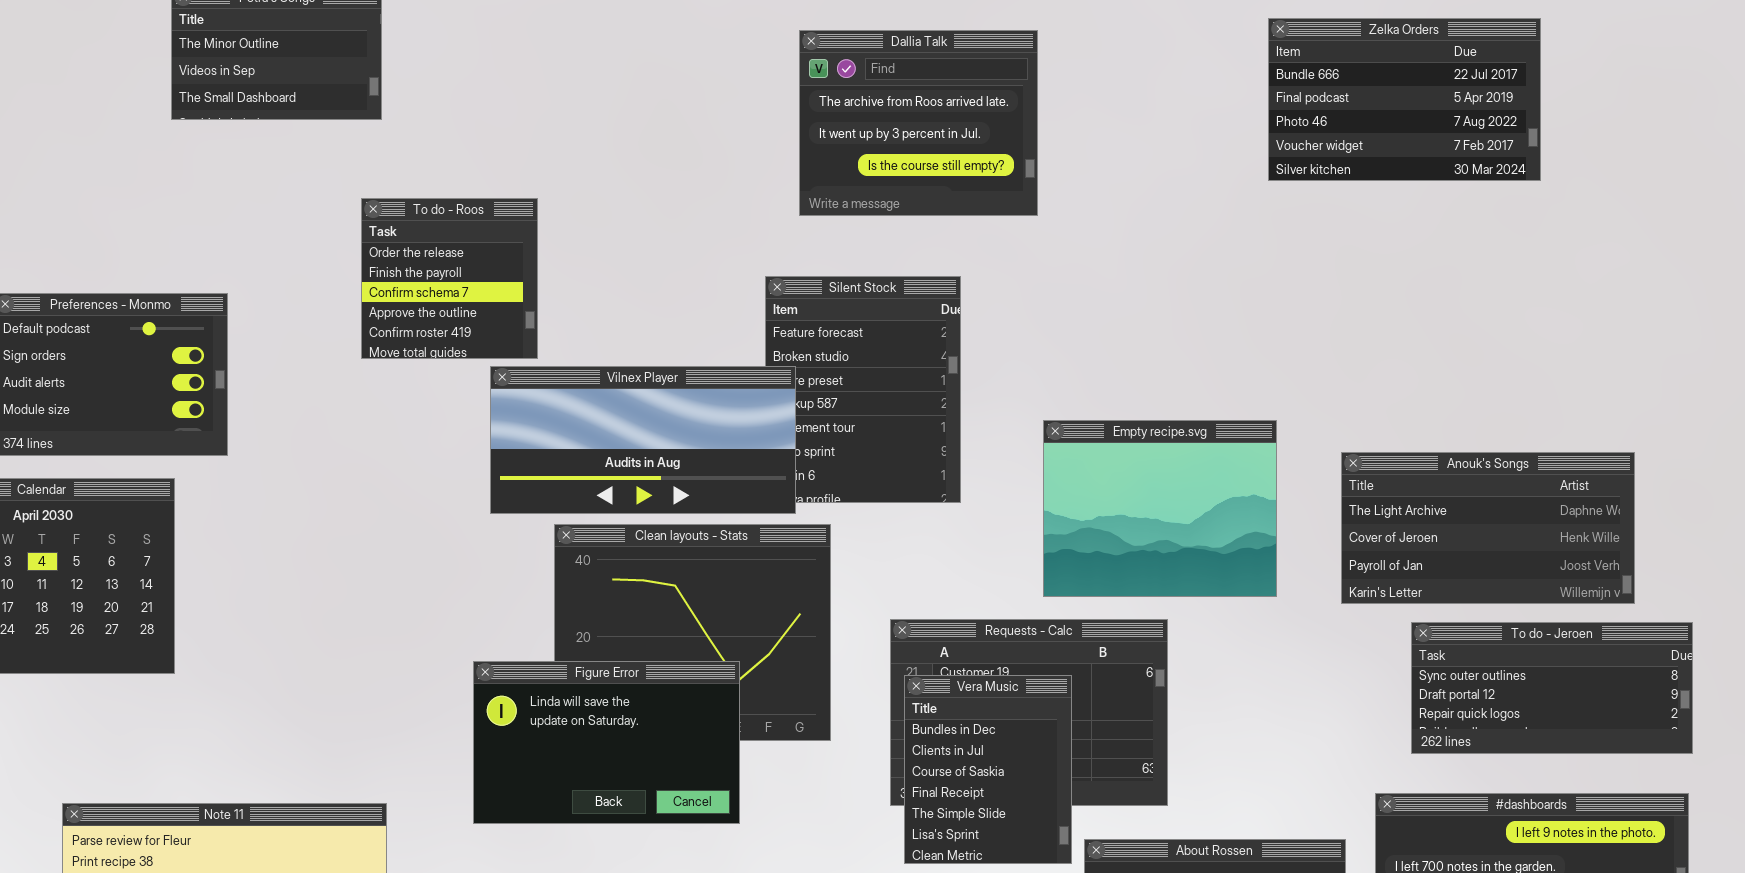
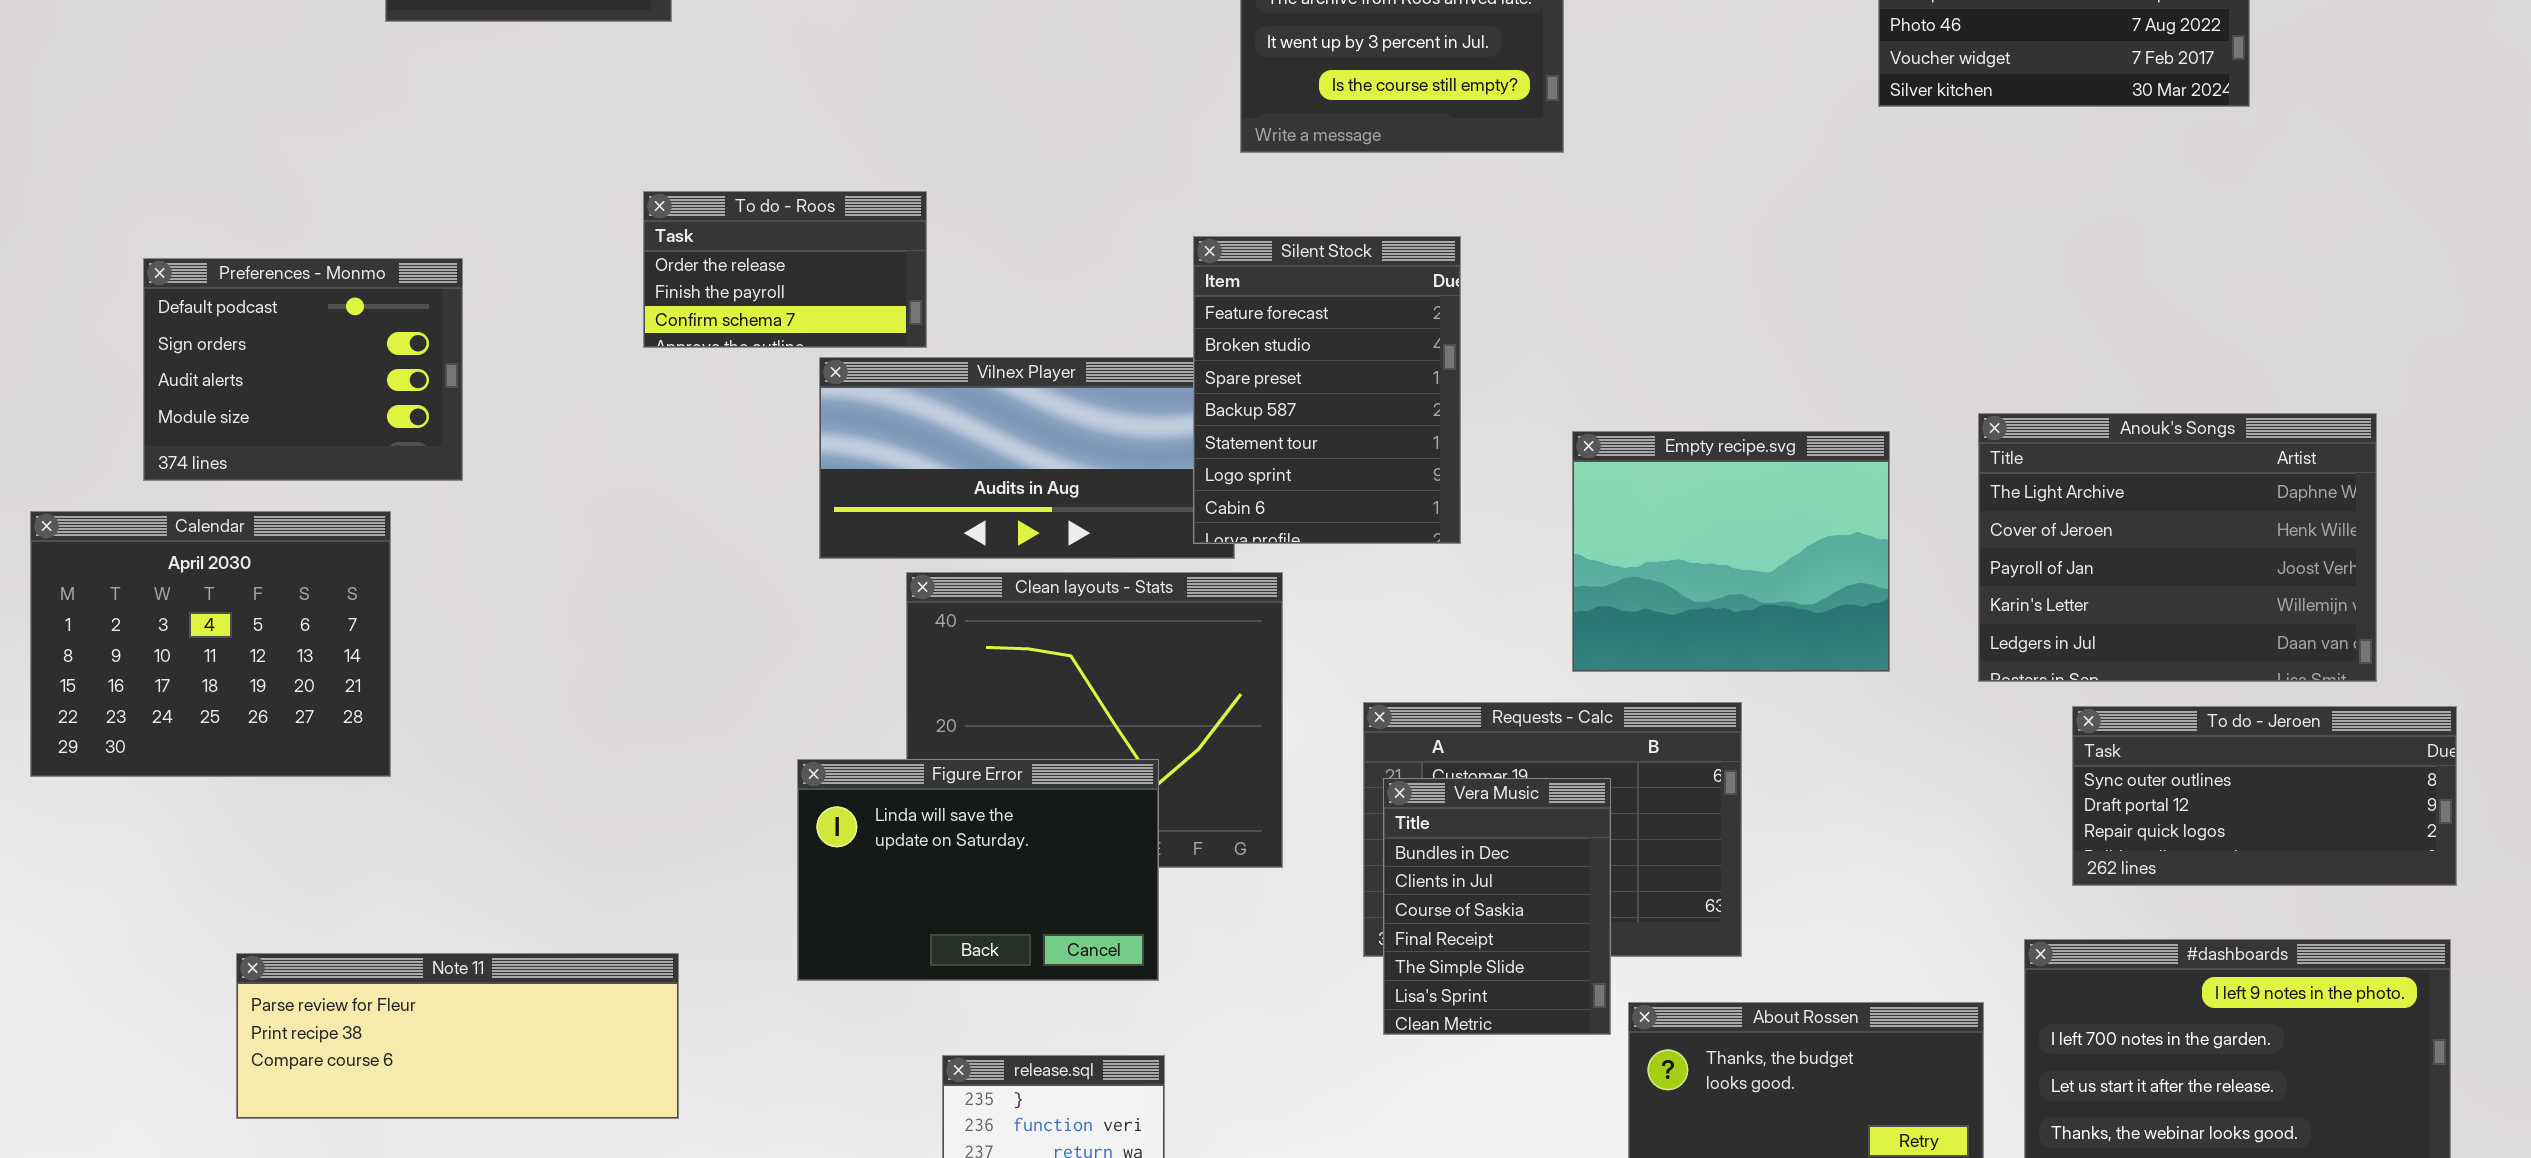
To do - Roos: [361,198,538,359] -> [643,191,927,348], resized
Silent Stock: [765,276,961,503] -> [1193,236,1461,544], raised
Anouk's Songs: [1341,452,1635,604] -> [1978,413,2377,682], resized

